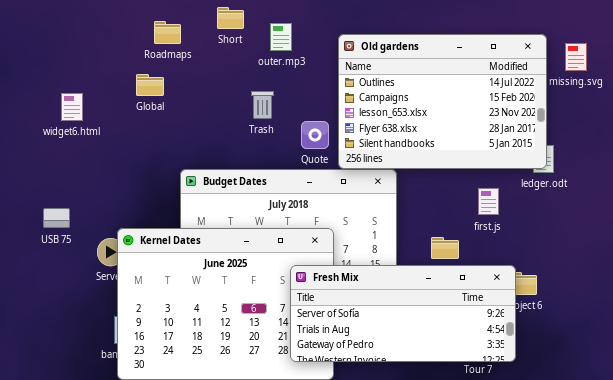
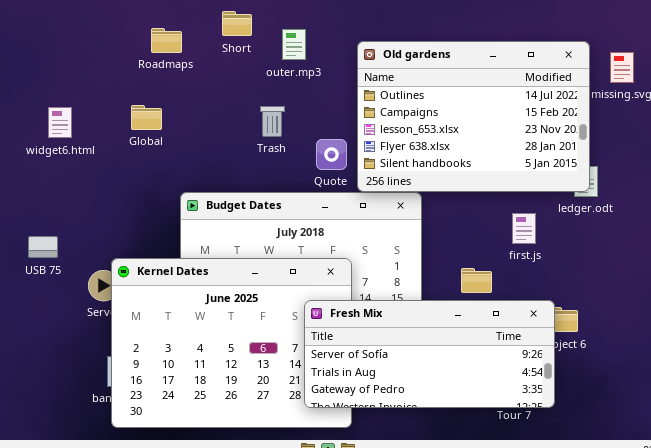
Global: [136,74,164,96] -> [131,105,162,130], moved

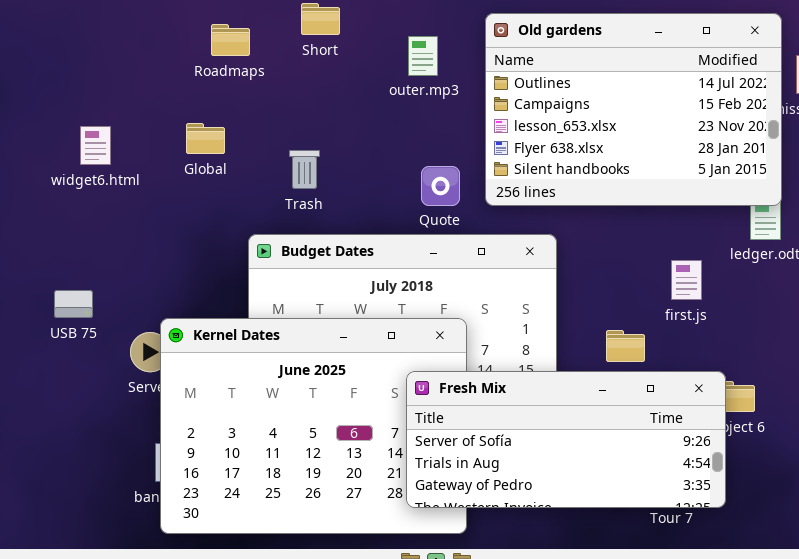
outer.mp3: [282,29,306,60] -> [408,36,438,76], moved
Old gardens: [357,41,590,192] -> [485,13,782,206], moved
Trash: [260,106,285,137] -> [289,150,320,189], moved

